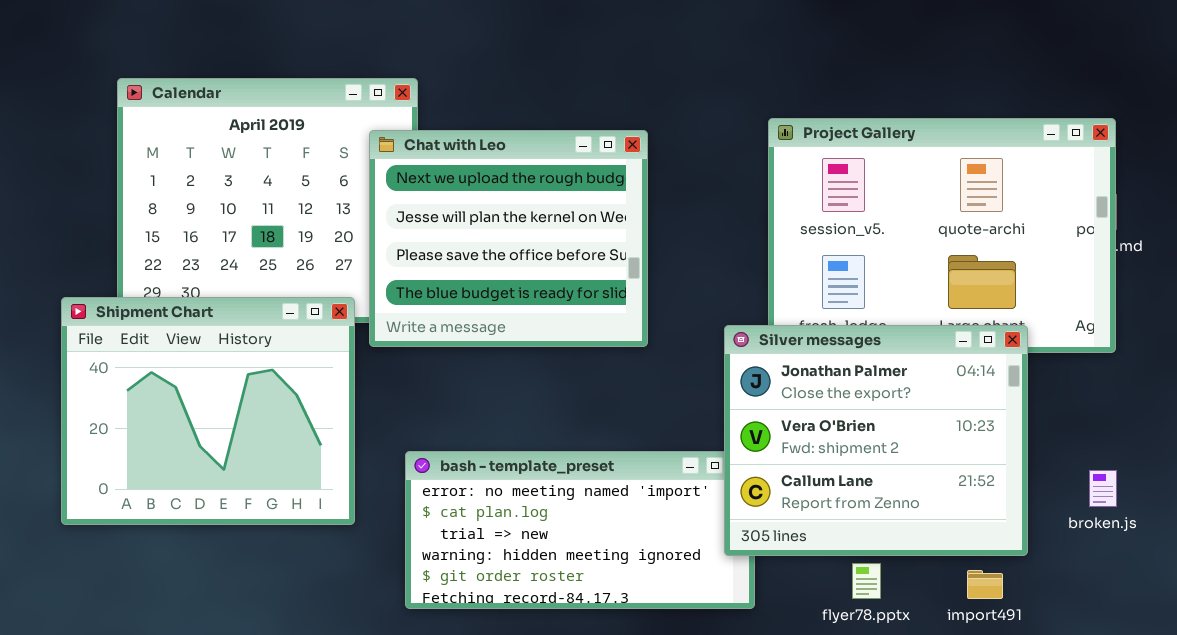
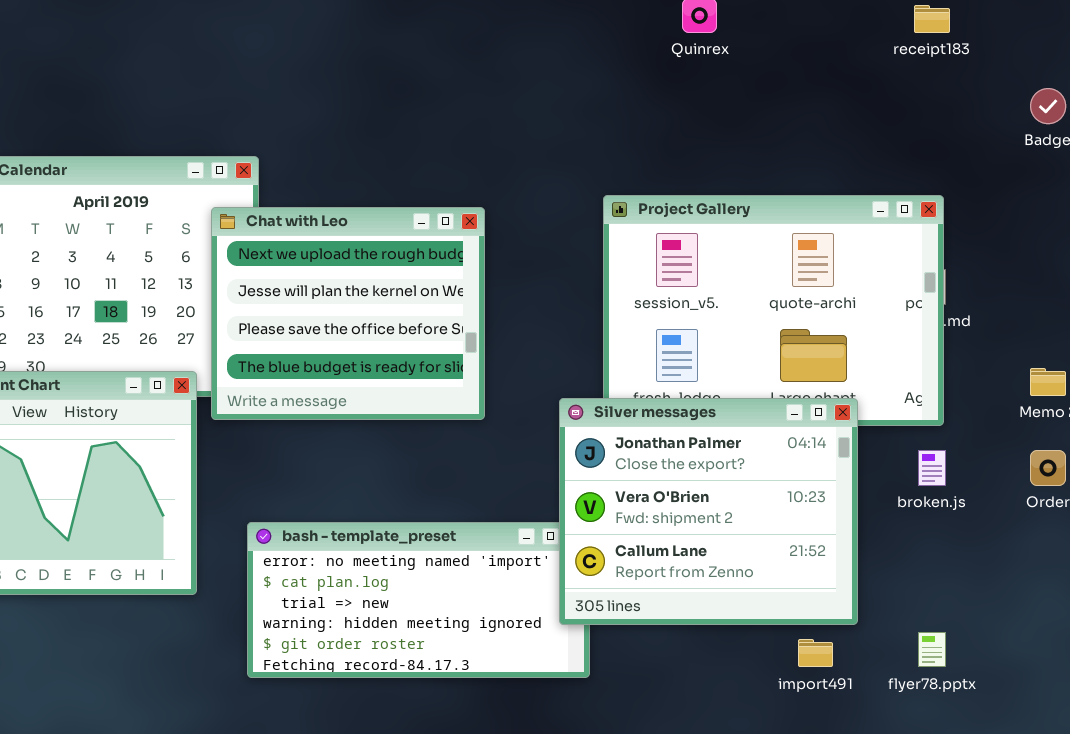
broken.js: [1089,470,1117,507] -> [918,450,946,486], moved
flyer78.pptx: [852,563,881,599] -> [918,632,946,667], moved

